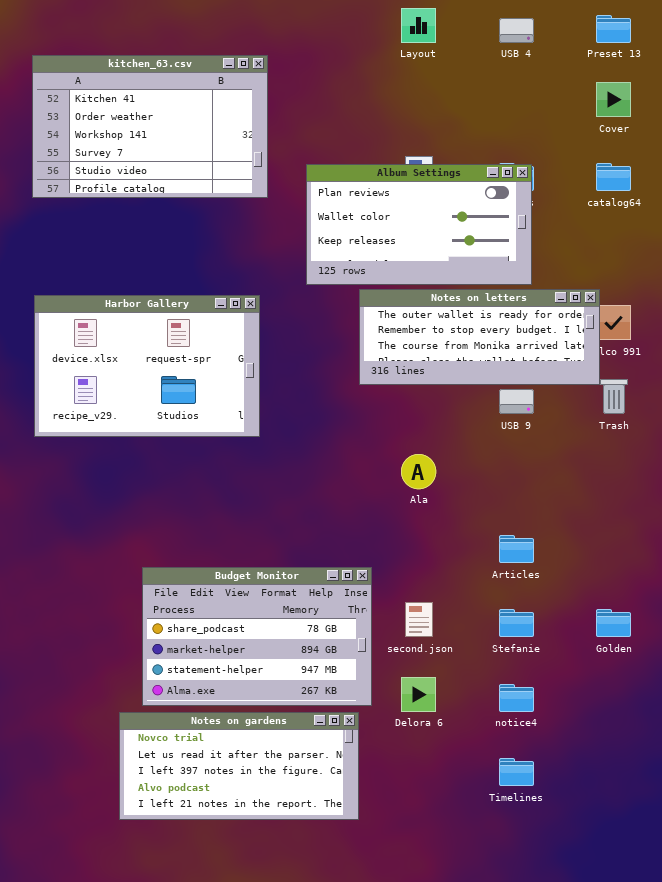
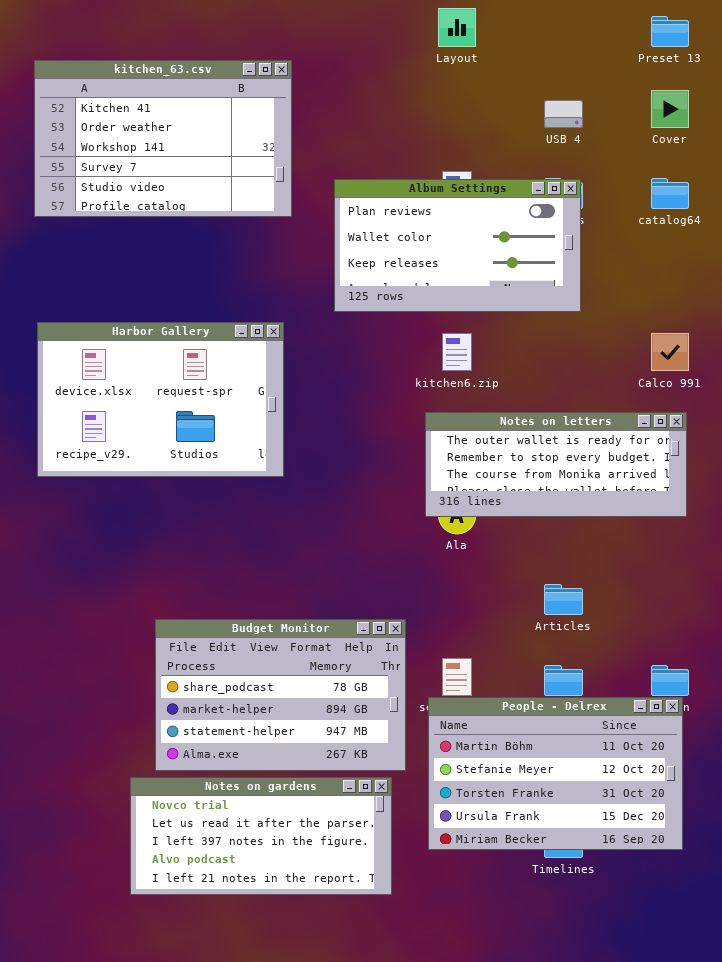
USB 4: [499,18,534,43] -> [544,100,583,128], moved
Notes on letters: [359,289,600,385] -> [425,412,687,517], moved
People - Delrex: none -> [428,697,683,850], opened

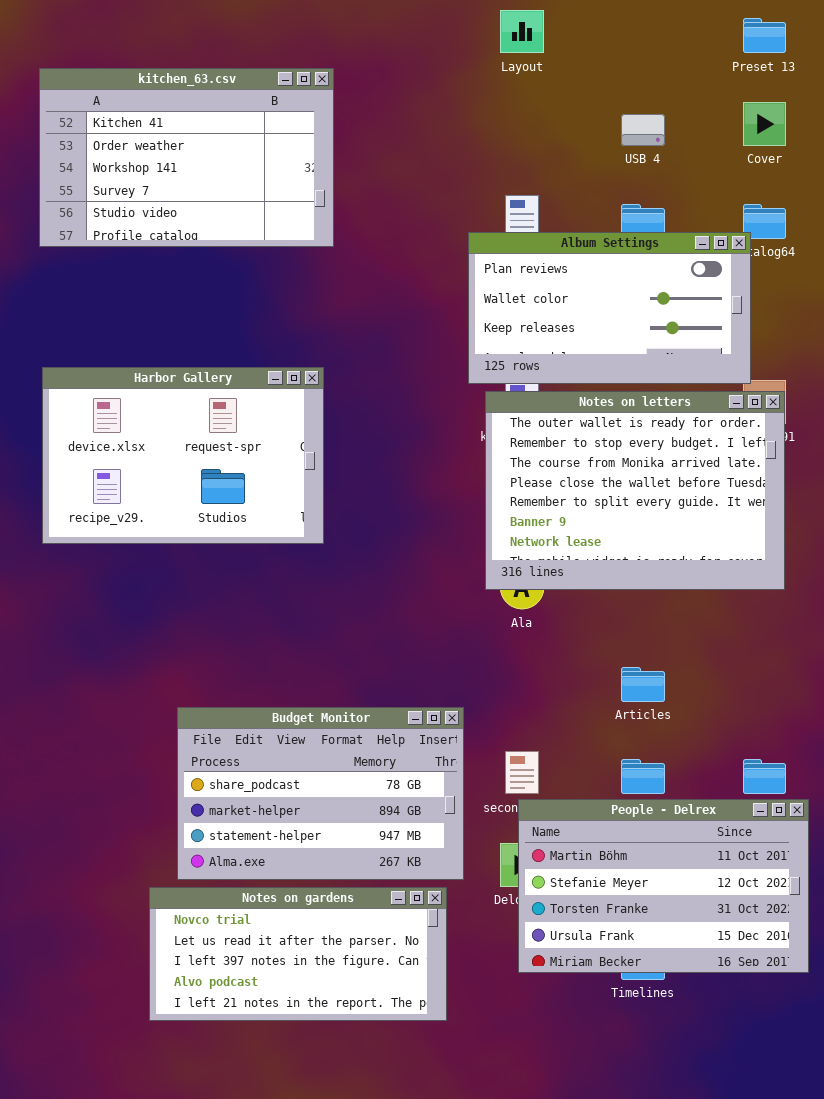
Album Settings: [334,179,581,312] -> [468,232,751,384], moved
Notes on letters: [425,412,687,517] -> [485,391,785,590], resized
People - Delrex: [428,697,683,850] -> [518,799,809,973], moved

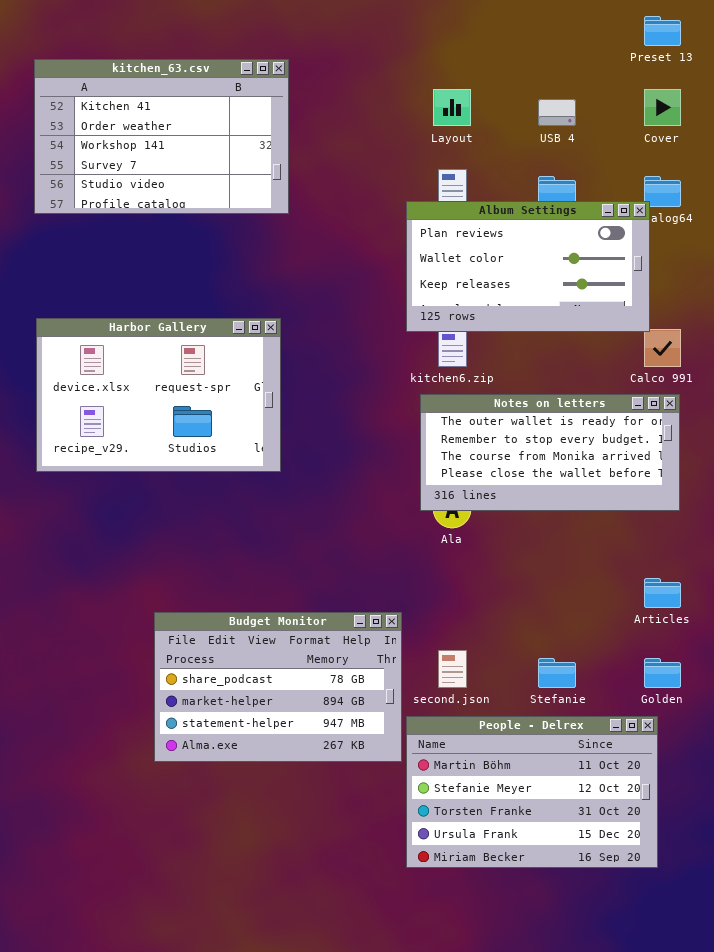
Layout: [500,10,544,53] -> [433,89,471,126], moved
Notes on letters: [485,391,785,590] -> [420,394,680,511], resized
Articles: [621,667,665,702] -> [644,578,681,608], moved
People - Delrex: [518,799,809,973] -> [406,716,658,868], moved
Notes on gardens: [149,887,447,1021] -> none, closed

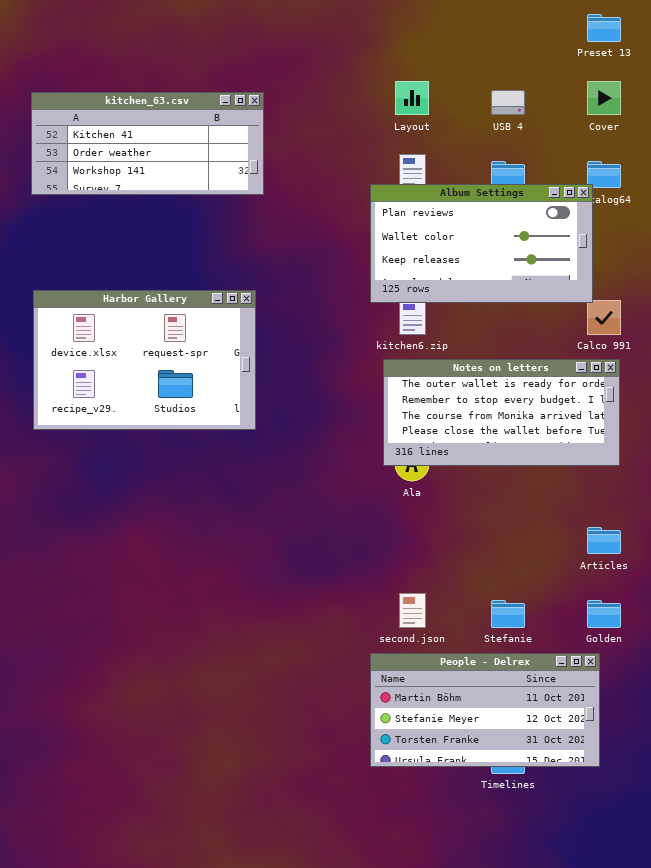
kitchen_63.csv: [34,59,289,214] -> [31,92,264,195], resized
Budget Monitor: [154,612,402,762] -> none, closed
People - Delrex: [406,716,658,868] -> [370,653,600,767], resized

